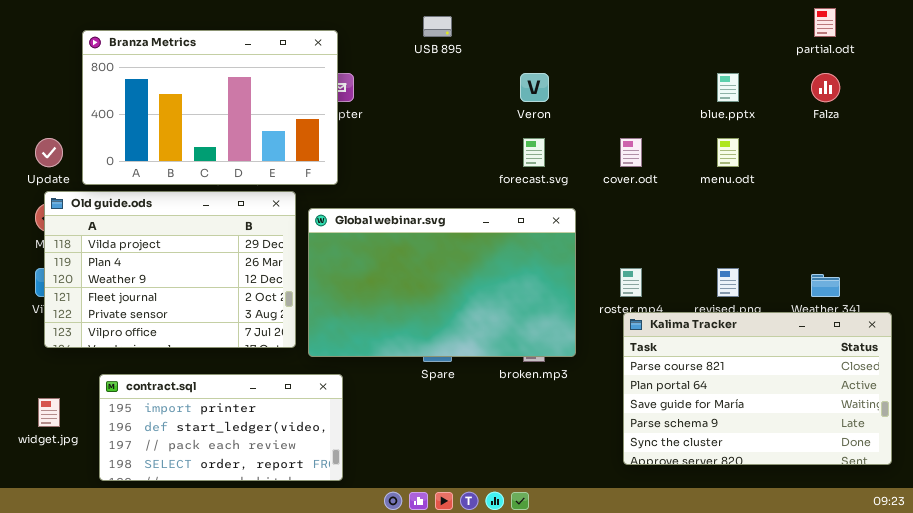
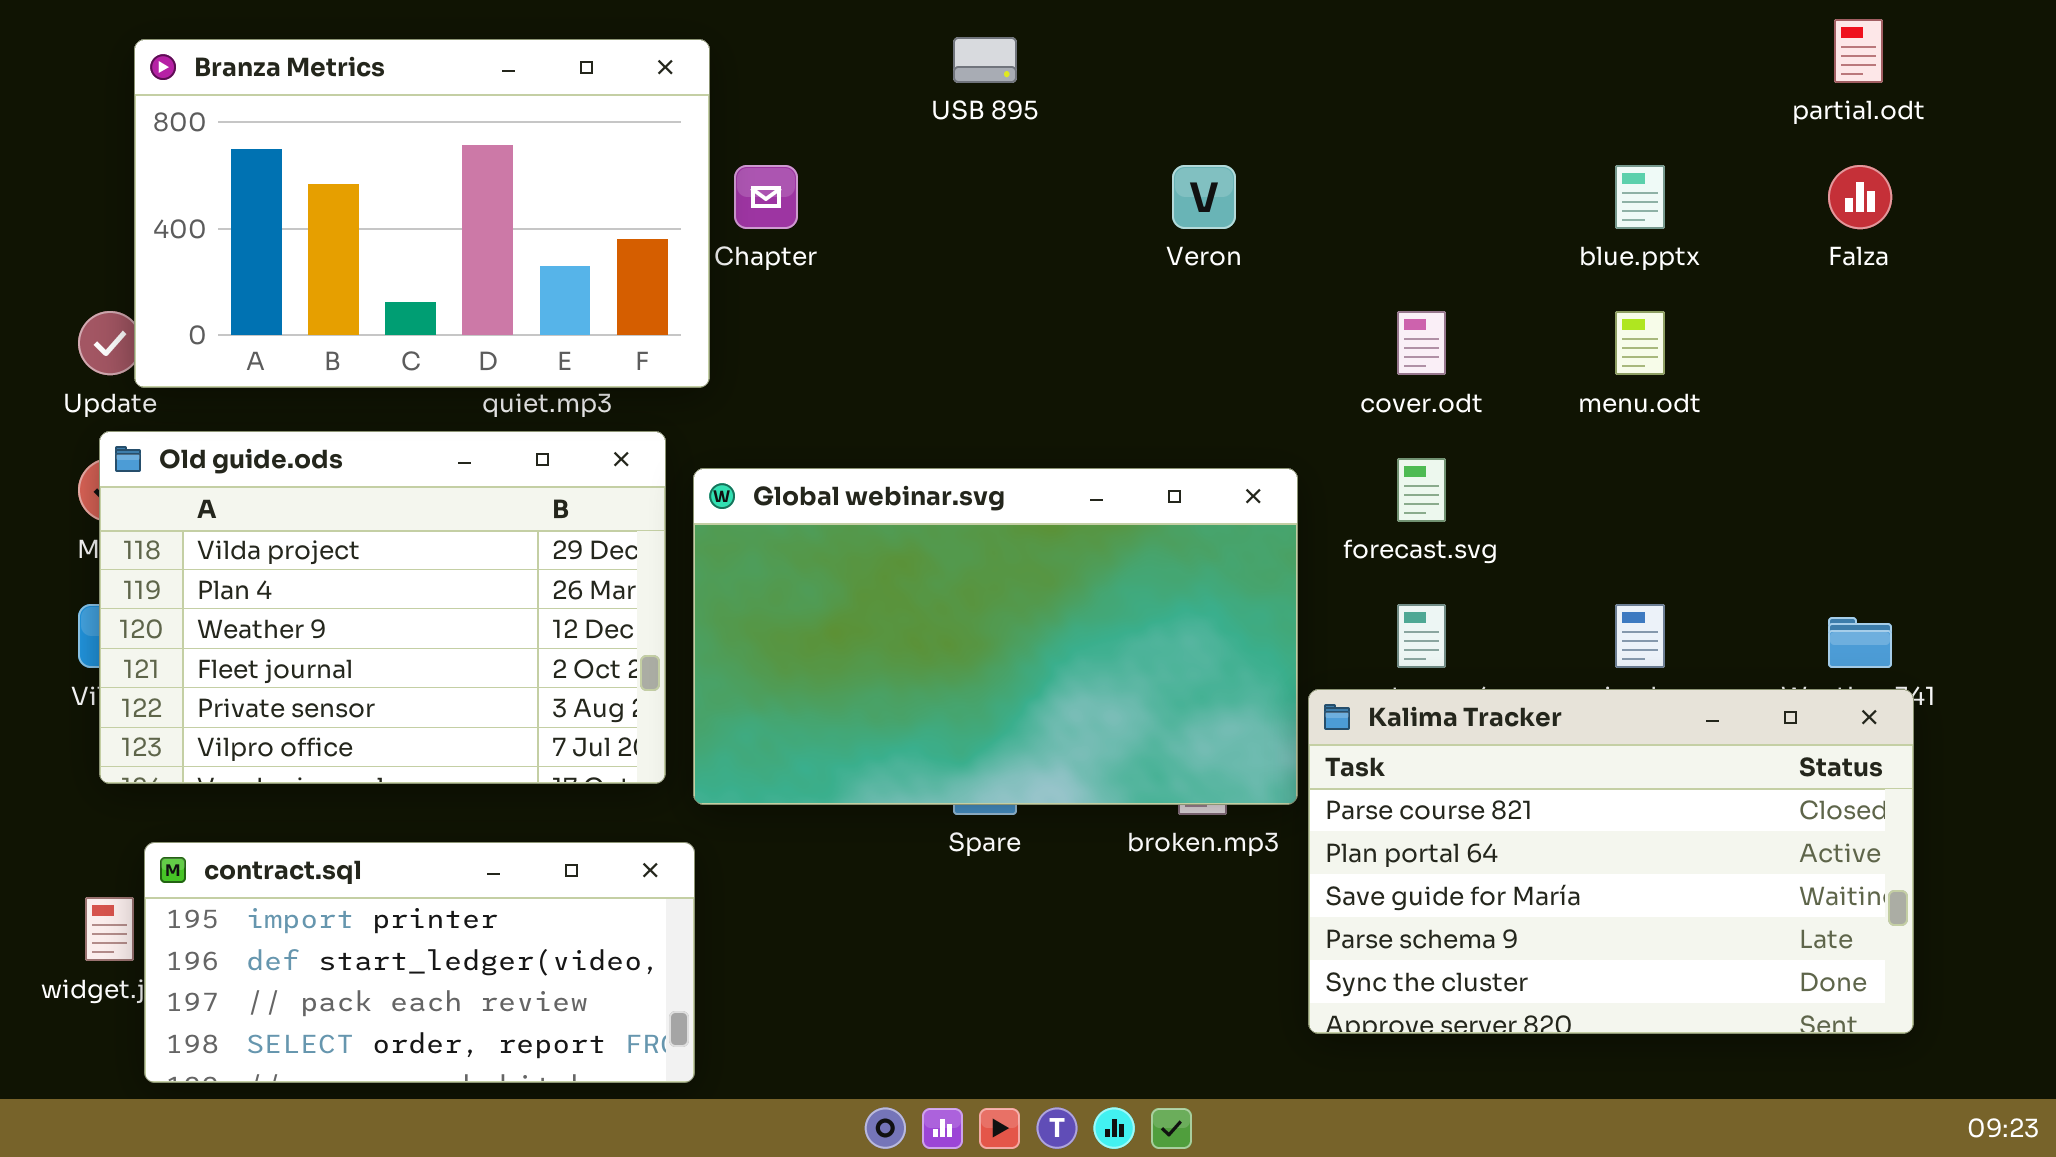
Branza Metrics: [82,30,338,185] -> [134,39,710,388], moved
forecast.svg: [523,138,545,167] -> [1397,458,1446,522], moved
Kalima Tracker: [623,312,892,465] -> [1308,689,1914,1034], moved
contract.sql: [99,374,343,481] -> [144,842,695,1083], moved

